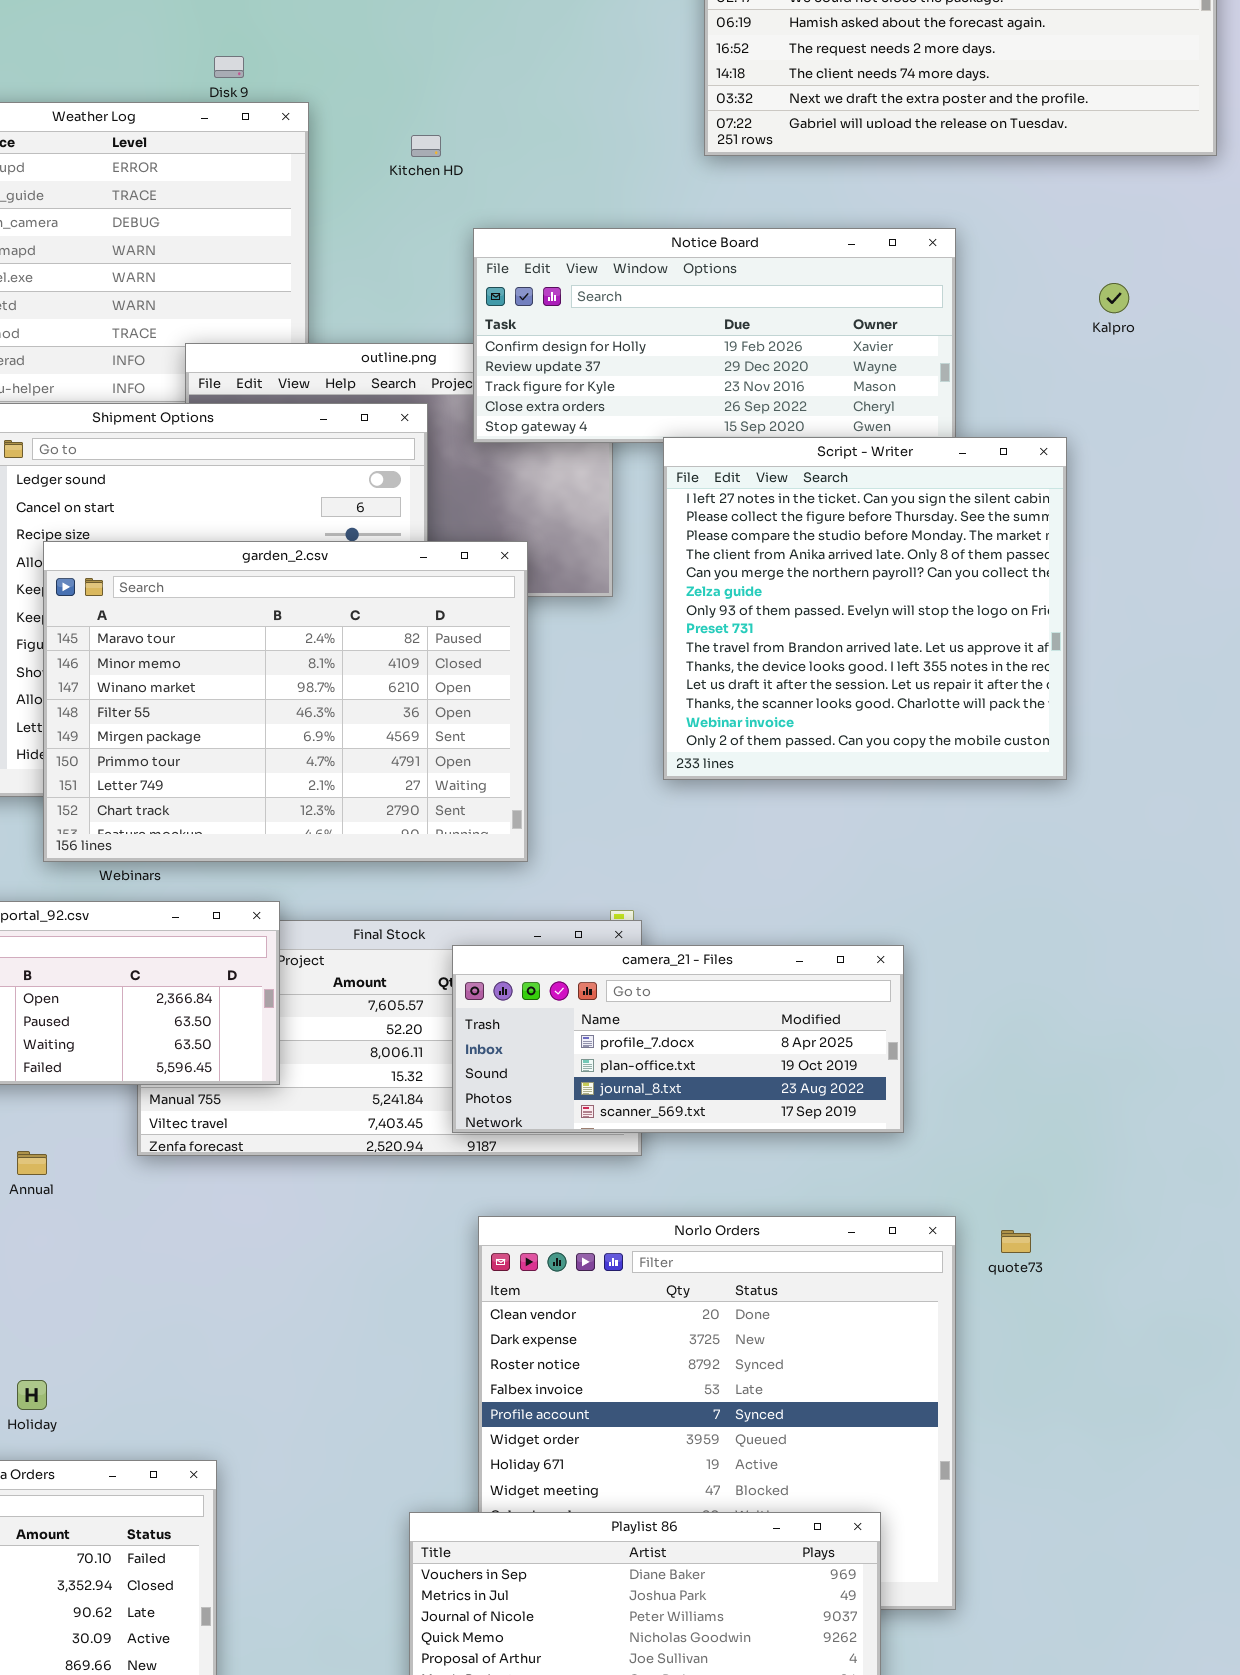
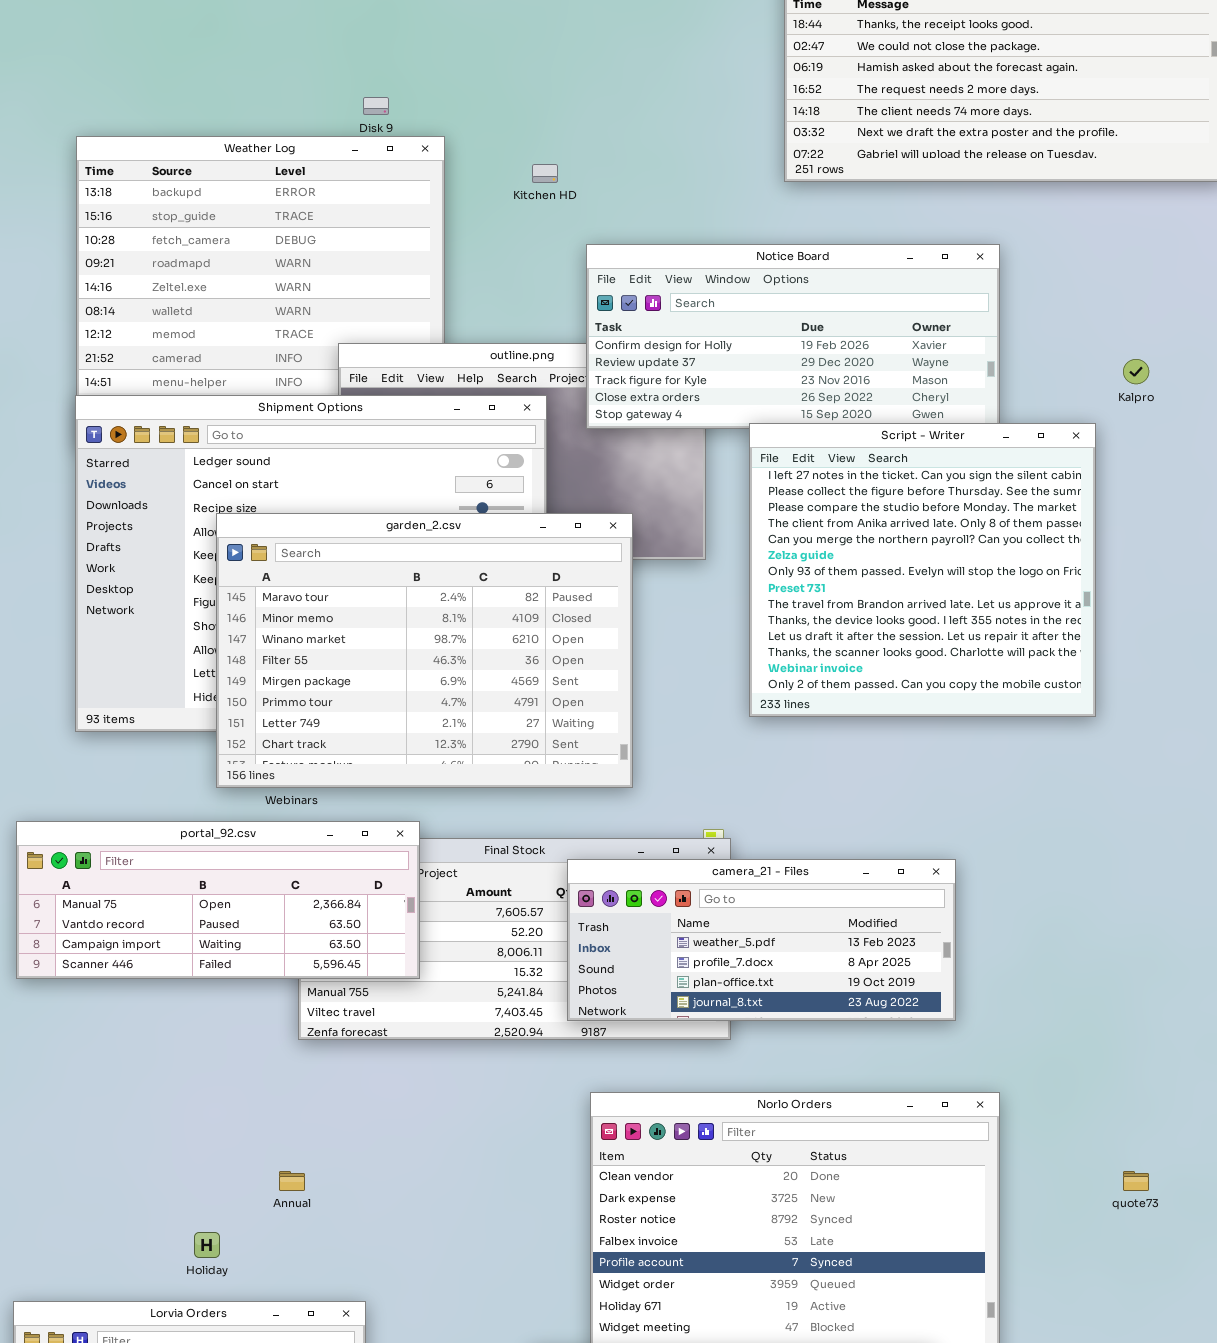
Kalpro: [1099,283,1129,313] -> [1123,359,1149,384], moved
camera_21 - Files: [452,945,904,1133] -> [567,859,956,1021], scrolled up 1 row
Annual: [17,1151,47,1175] -> [279,1171,305,1191], moved
quote73: [1001,1230,1031,1253] -> [1123,1171,1149,1191], moved

